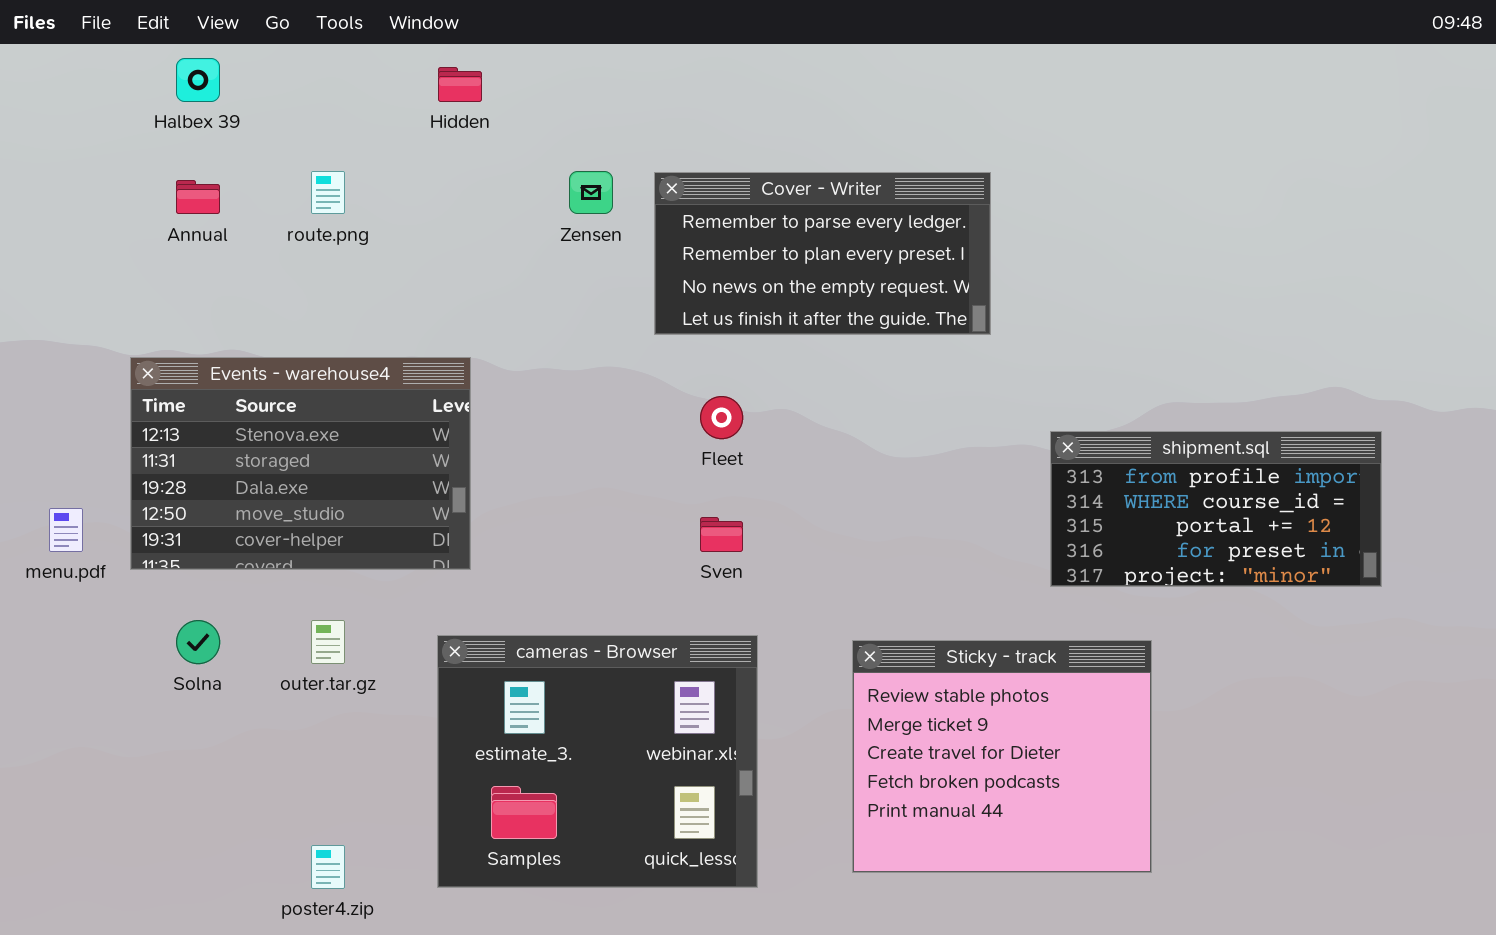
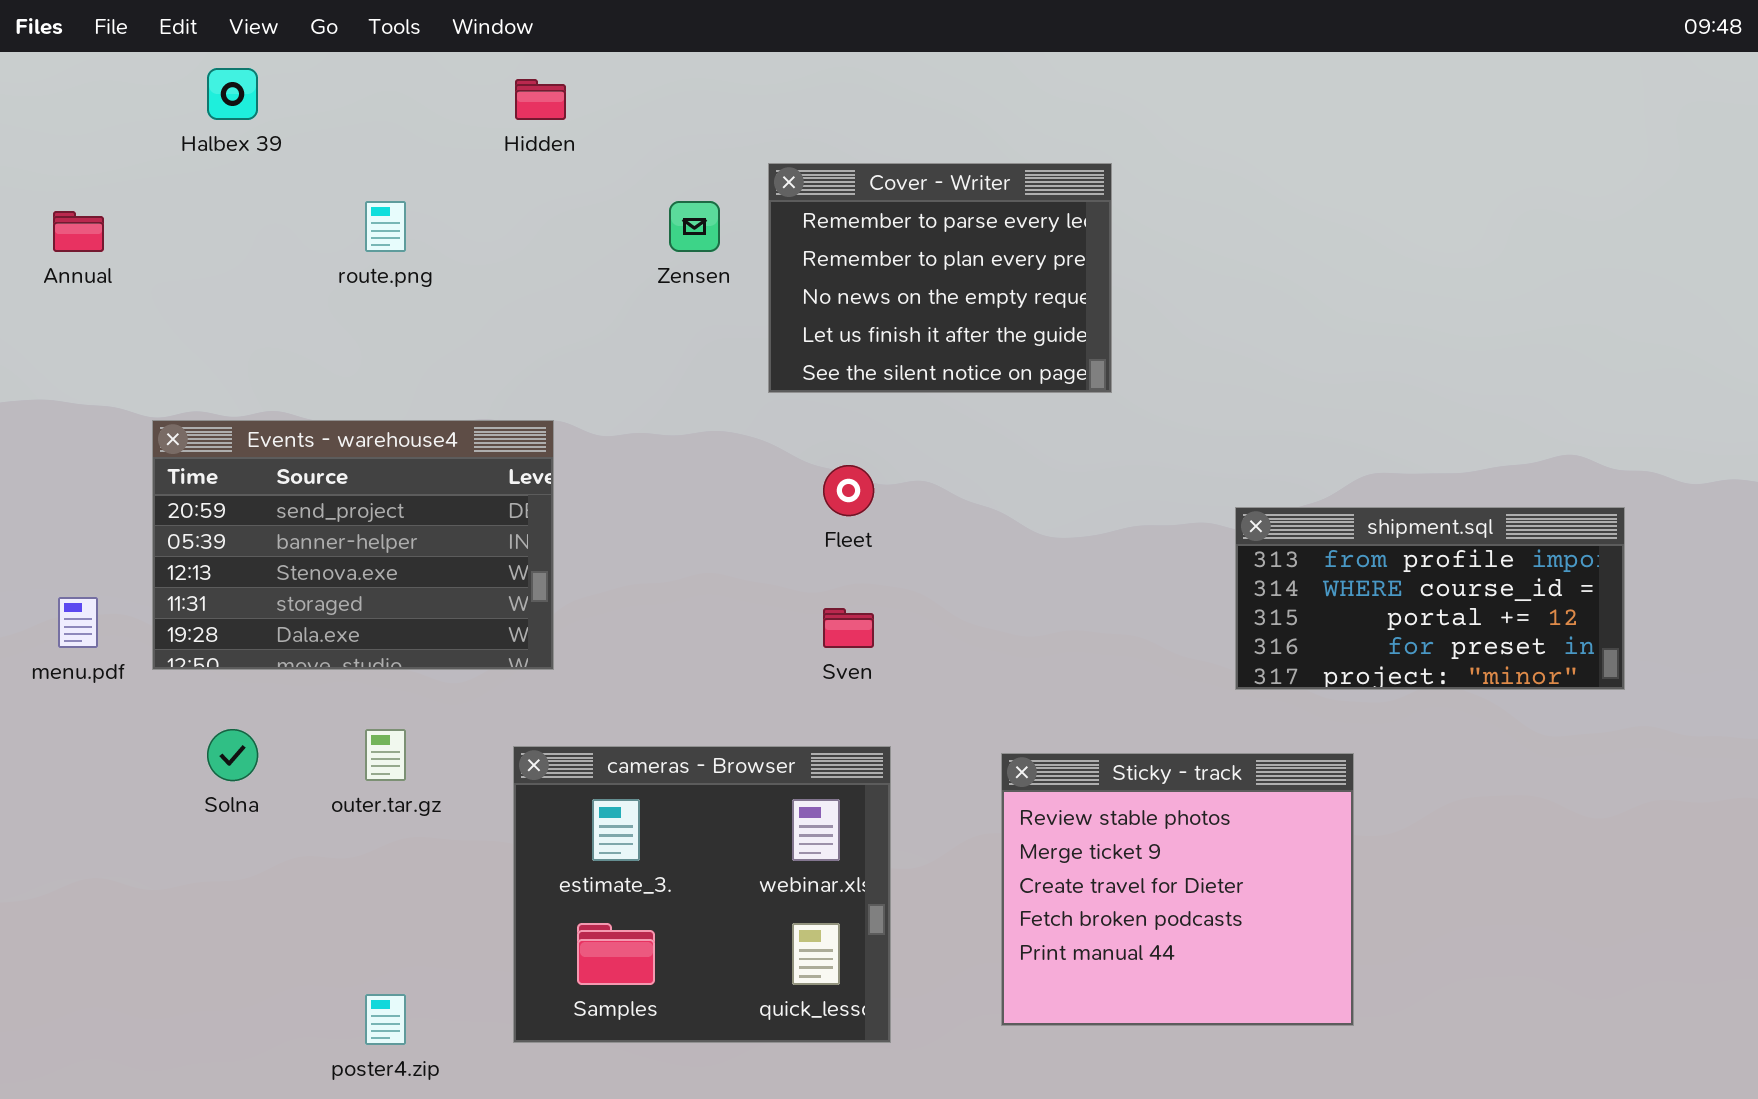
Cover - Writer: [654,172,991,335] -> [768,163,1112,393], resized
Annual: [176,180,220,214] -> [53,211,104,252], moved
Events - warehouse4: [130,357,471,570] -> [152,420,554,670], scrolled up 2 rows

